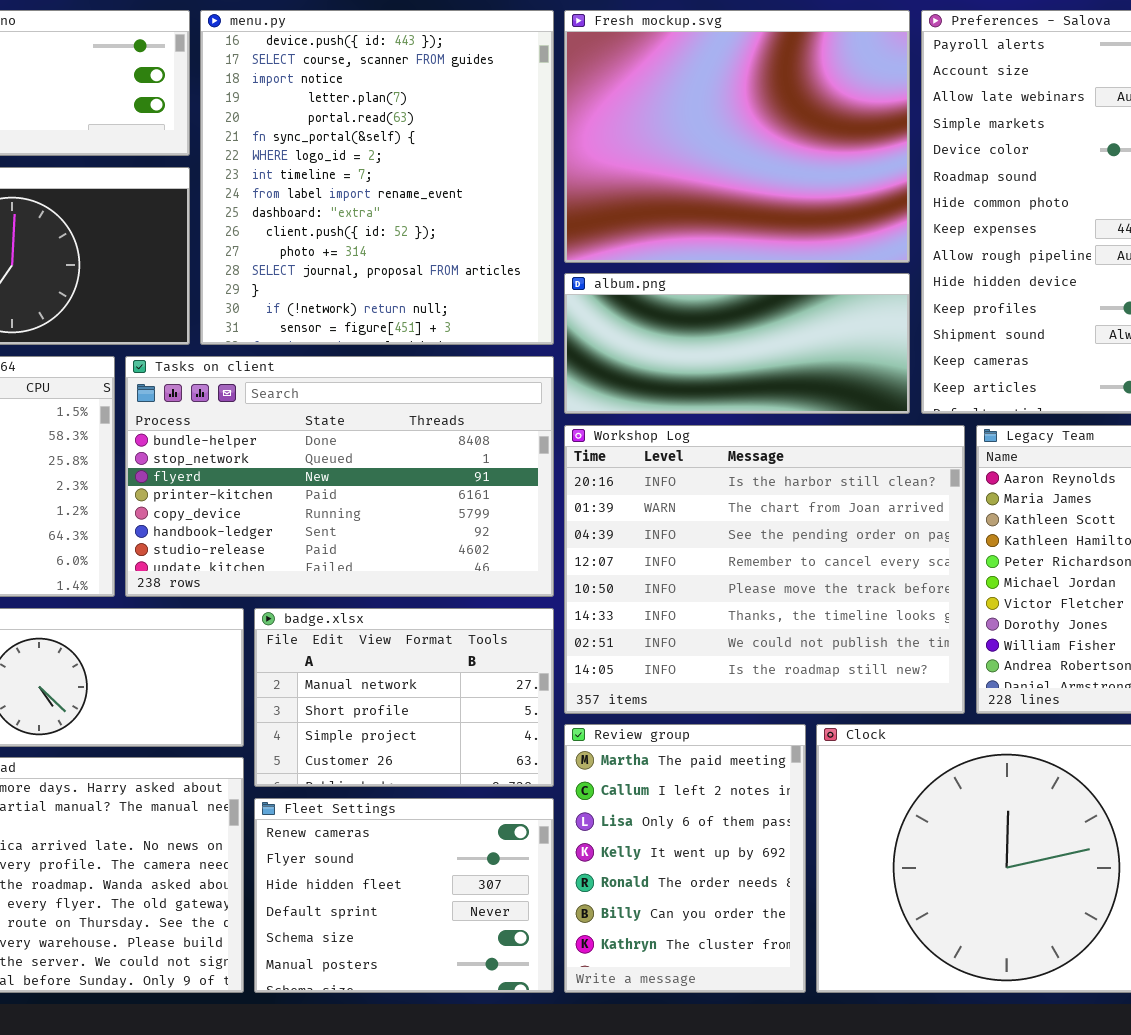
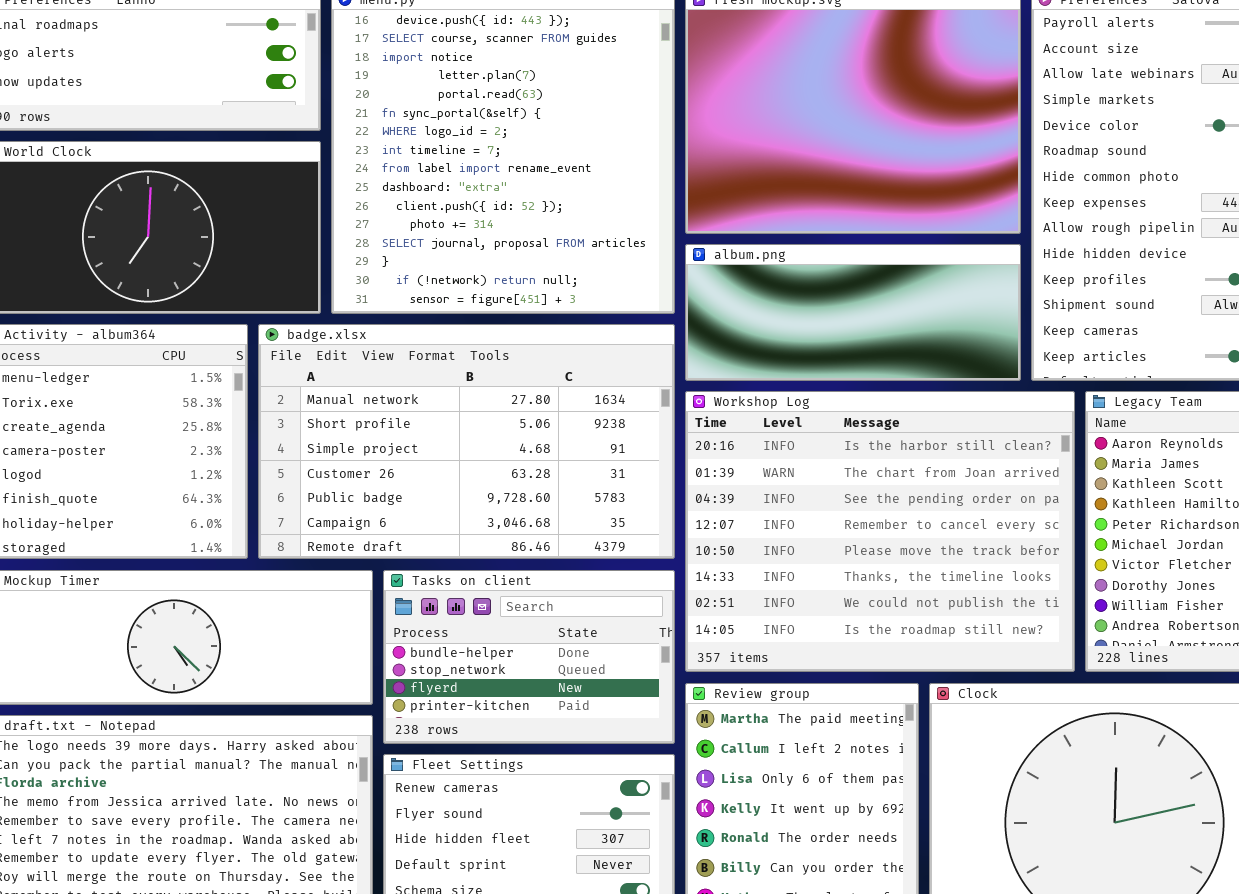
Tasks on client: [125,356,554,597] -> [383,570,675,744], moved, resized
badge.xlsx: [254,608,554,787] -> [258,324,675,559], moved, resized

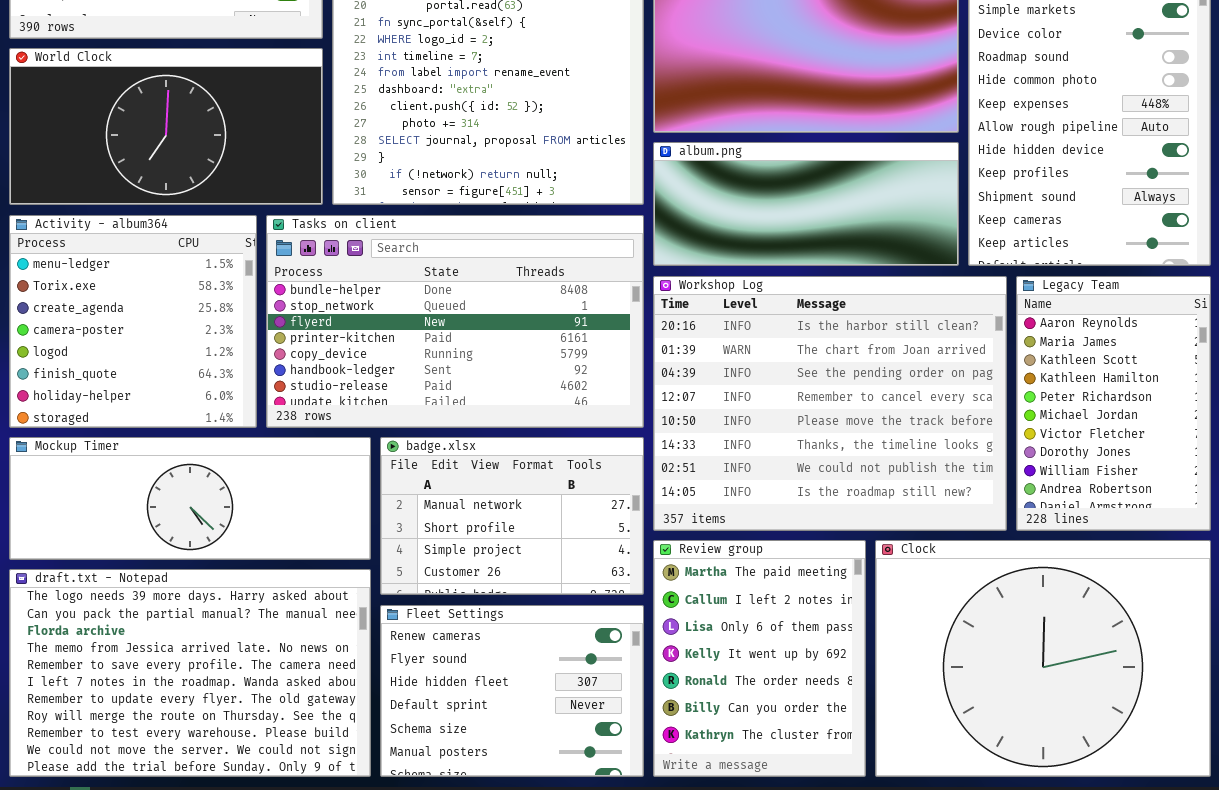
badge.xlsx: [258,324,675,559] -> [380,437,644,595], moved, resized
Tasks on client: [383,570,675,744] -> [266,215,644,428], moved, resized

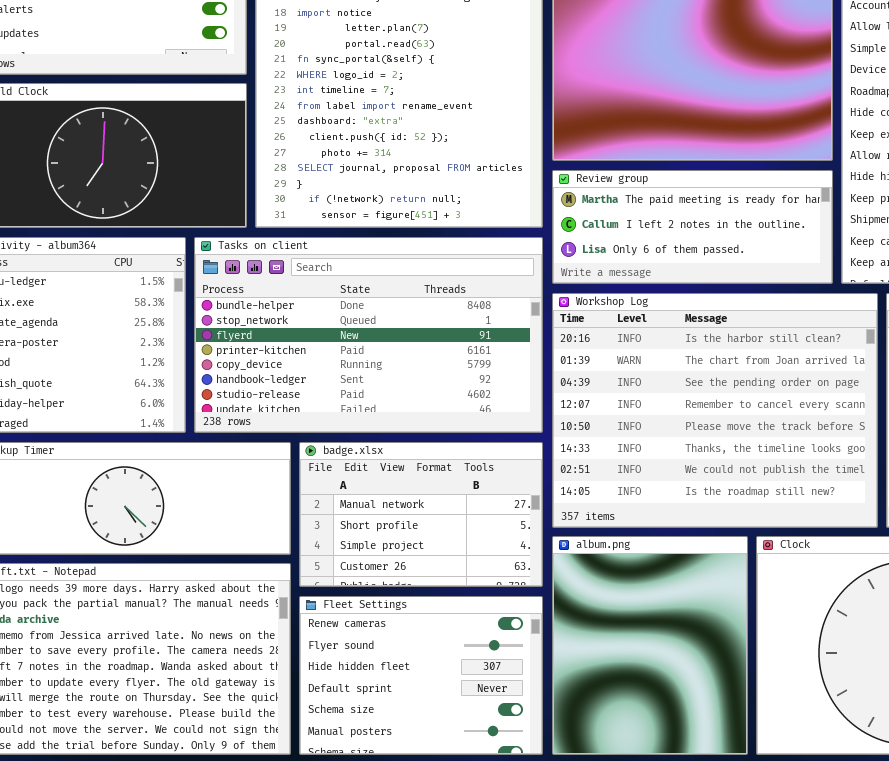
album.png: [653,142,959,266] -> [552,536,748,755], moved, resized
Review group: [653,540,866,777] -> [552,170,833,284], moved, resized

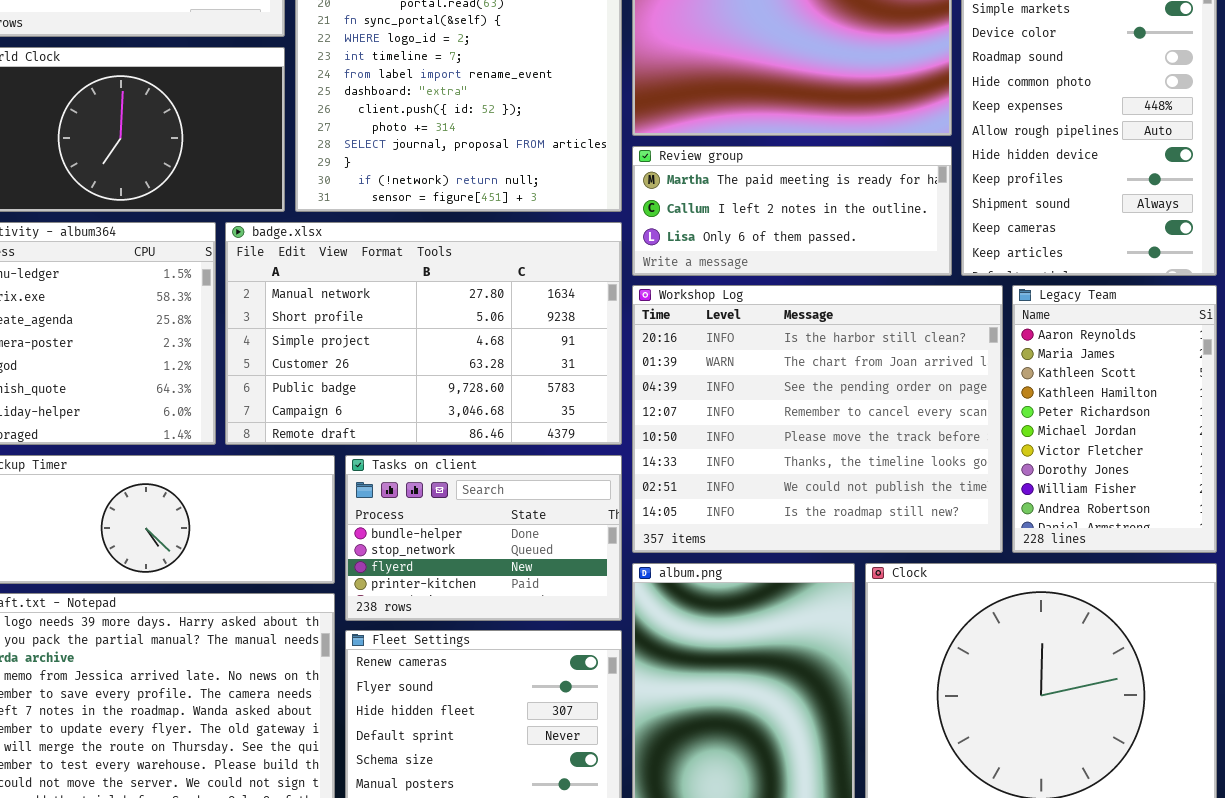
Tasks on client: [194,237,543,433] -> [345,455,622,621], moved, resized
badge.xlsx: [299,442,543,587] -> [225,222,622,445], moved, resized

